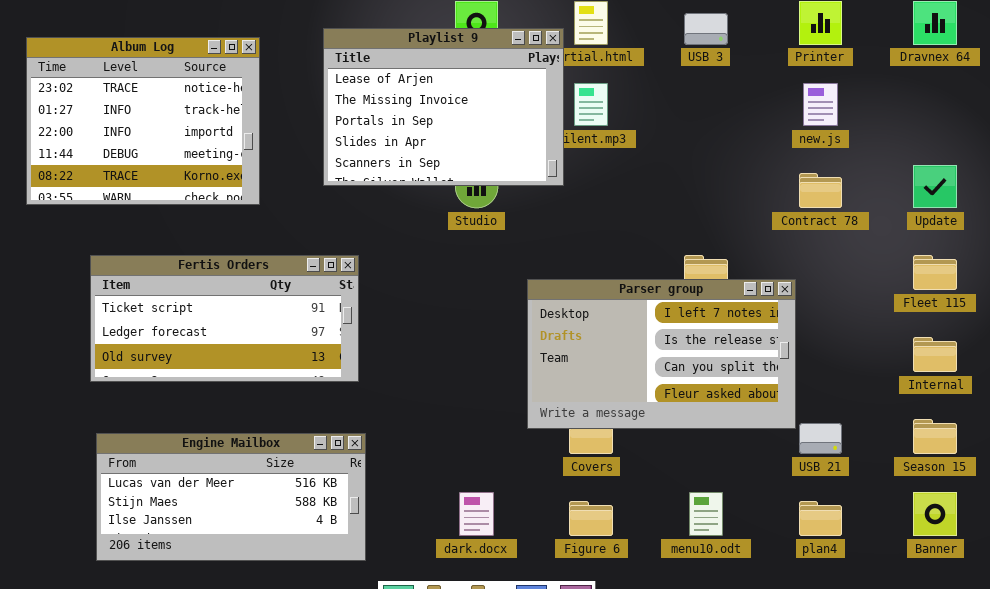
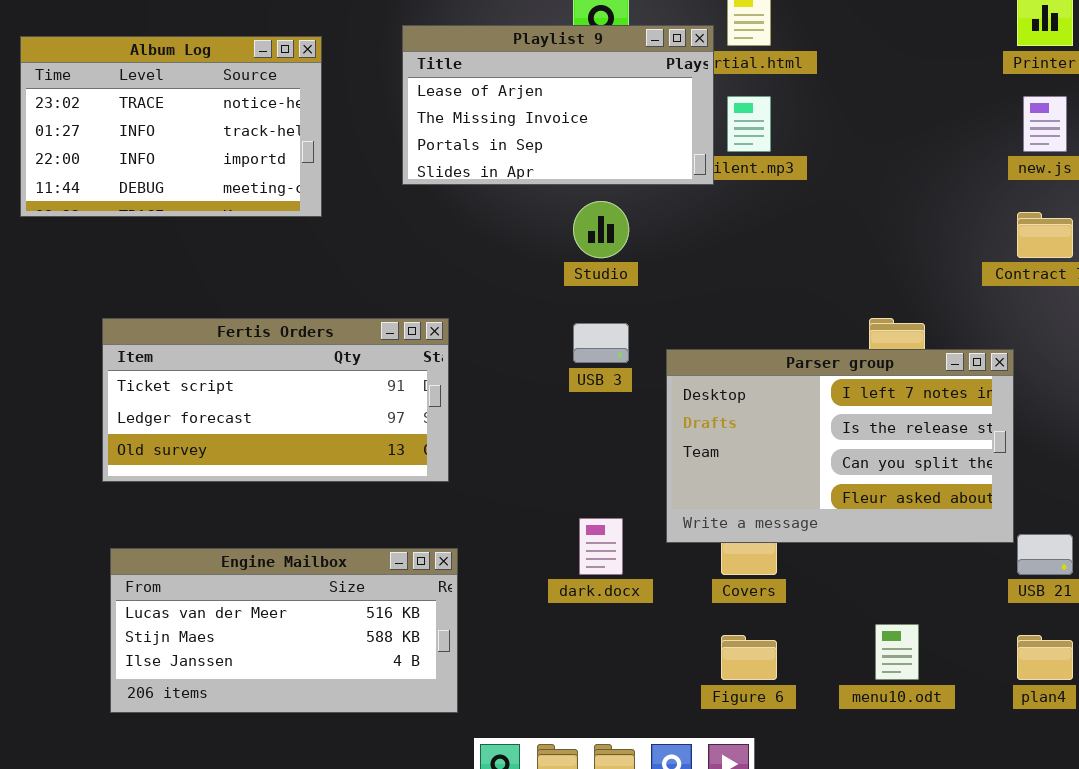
USB 3: [684,13,728,45] -> [573,323,629,363], moved
Playlist 9: [323,28,564,186] -> [402,25,714,185], resized
Album Log: [26,37,260,205] -> [20,36,322,217], resized
dark.docx: [459,492,494,536] -> [579,518,623,575], moved

